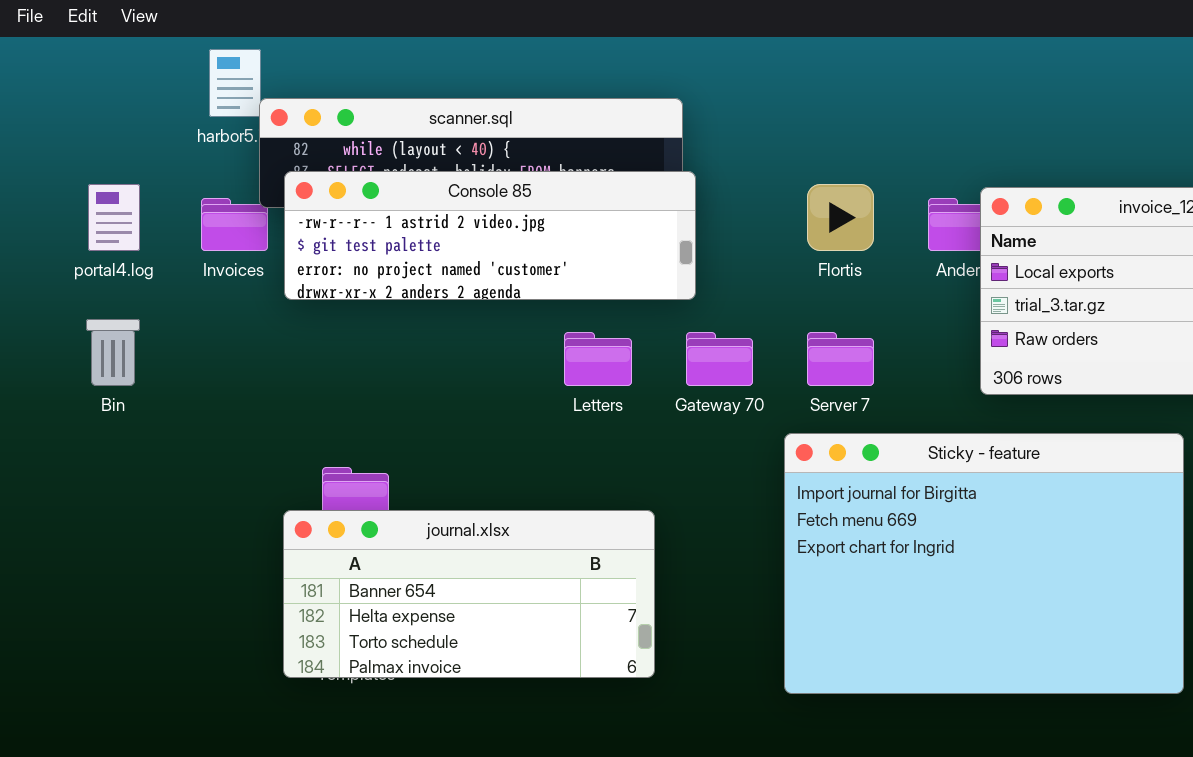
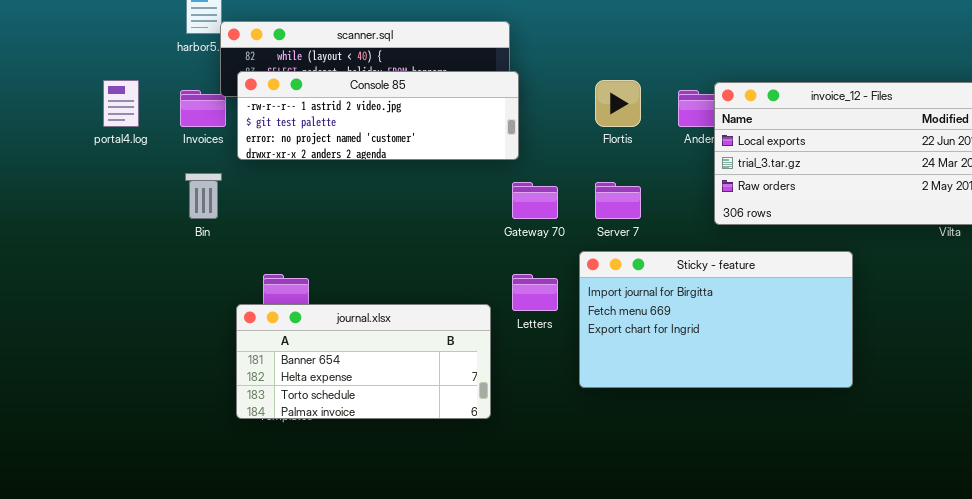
Bin: [86,319,140,386] -> [185,173,222,219], moved
Letters: [564,332,632,386] -> [512,274,558,311], moved
Sticky - feature: [784,433,1184,694] -> [579,251,853,388], resized

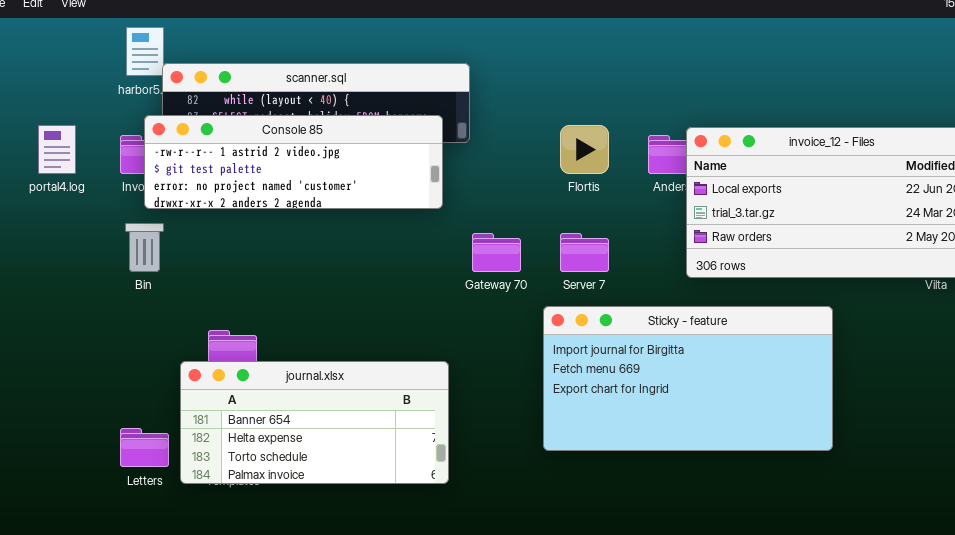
Console 85: [237,71,519,160] -> [144,115,443,209], moved
Letters: [512,274,558,311] -> [120,428,169,467], moved

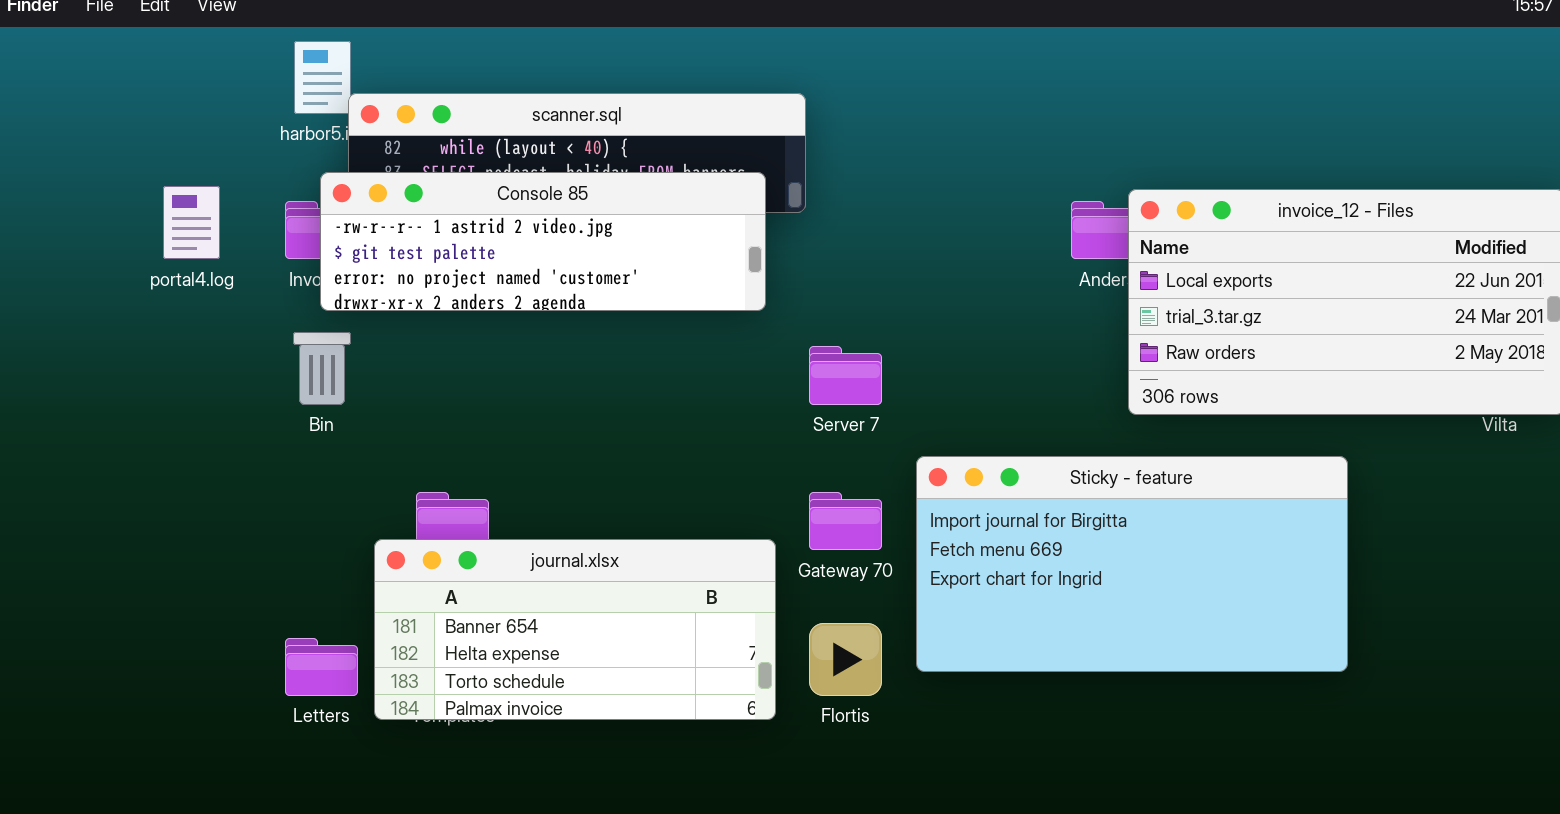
Flortis: [560,125,609,174] -> [809,623,882,696], moved
Gateway 70: [472,233,521,272] -> [809,492,882,550], moved
Server 7: [560,233,609,272] -> [809,346,882,405], moved

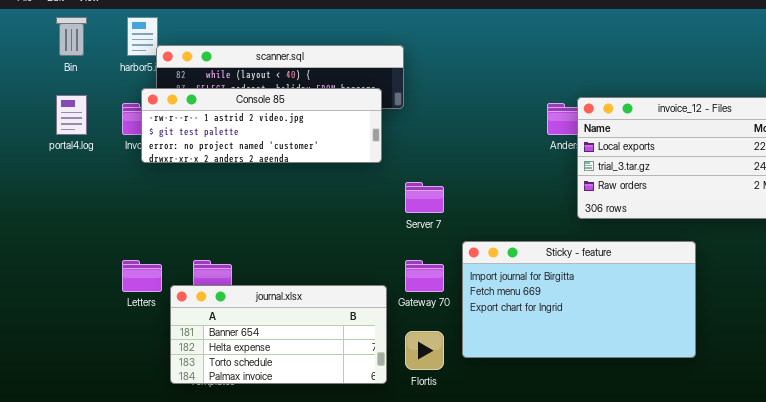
Bin: [293,332,351,405] -> [56,17,87,56], moved
Letters: [285,638,358,696] -> [122,260,162,292], moved

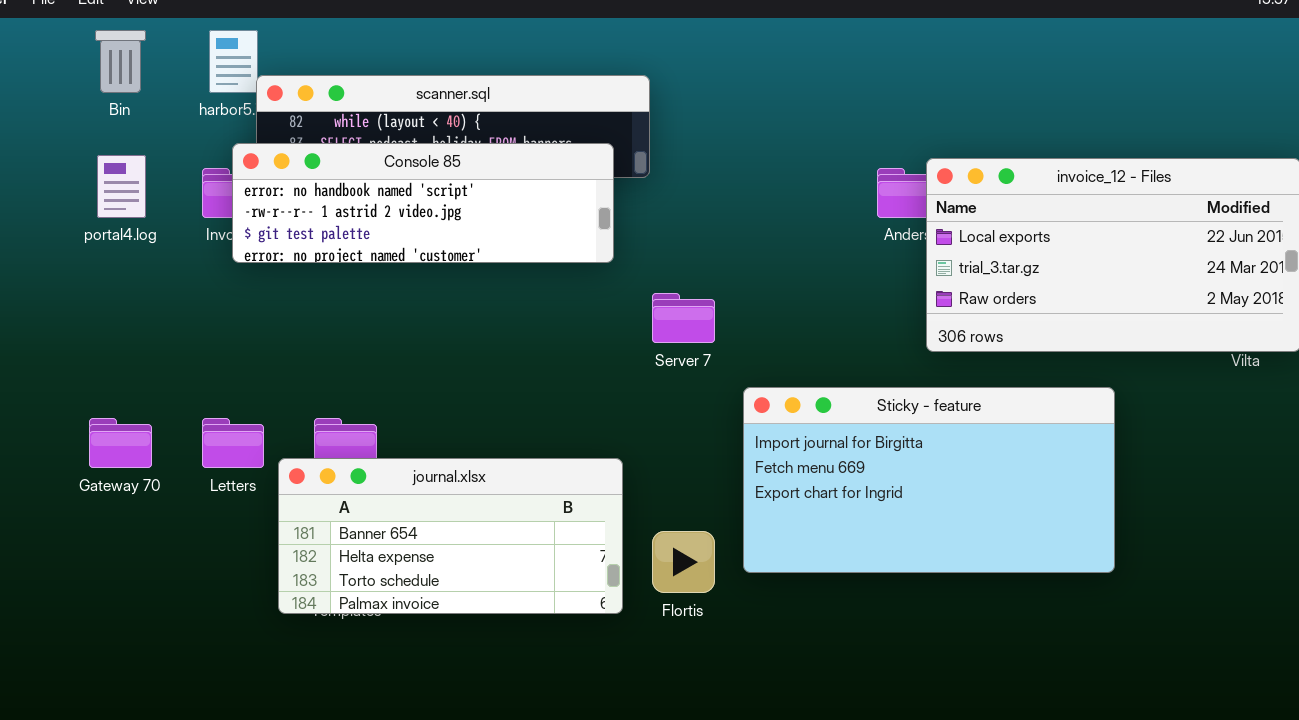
Console 85: [141,88,382,163] -> [232,143,614,263], scrolled up 1 row
Gateway 70: [405,260,444,292] -> [89,418,152,468], moved

